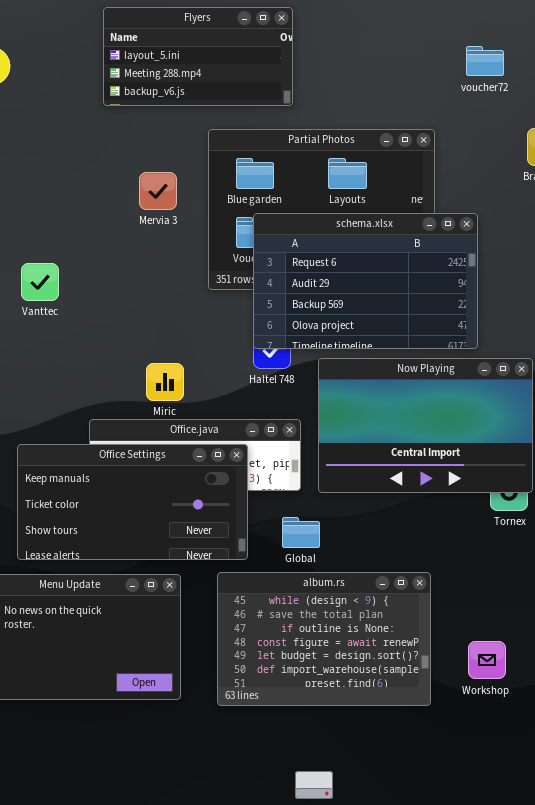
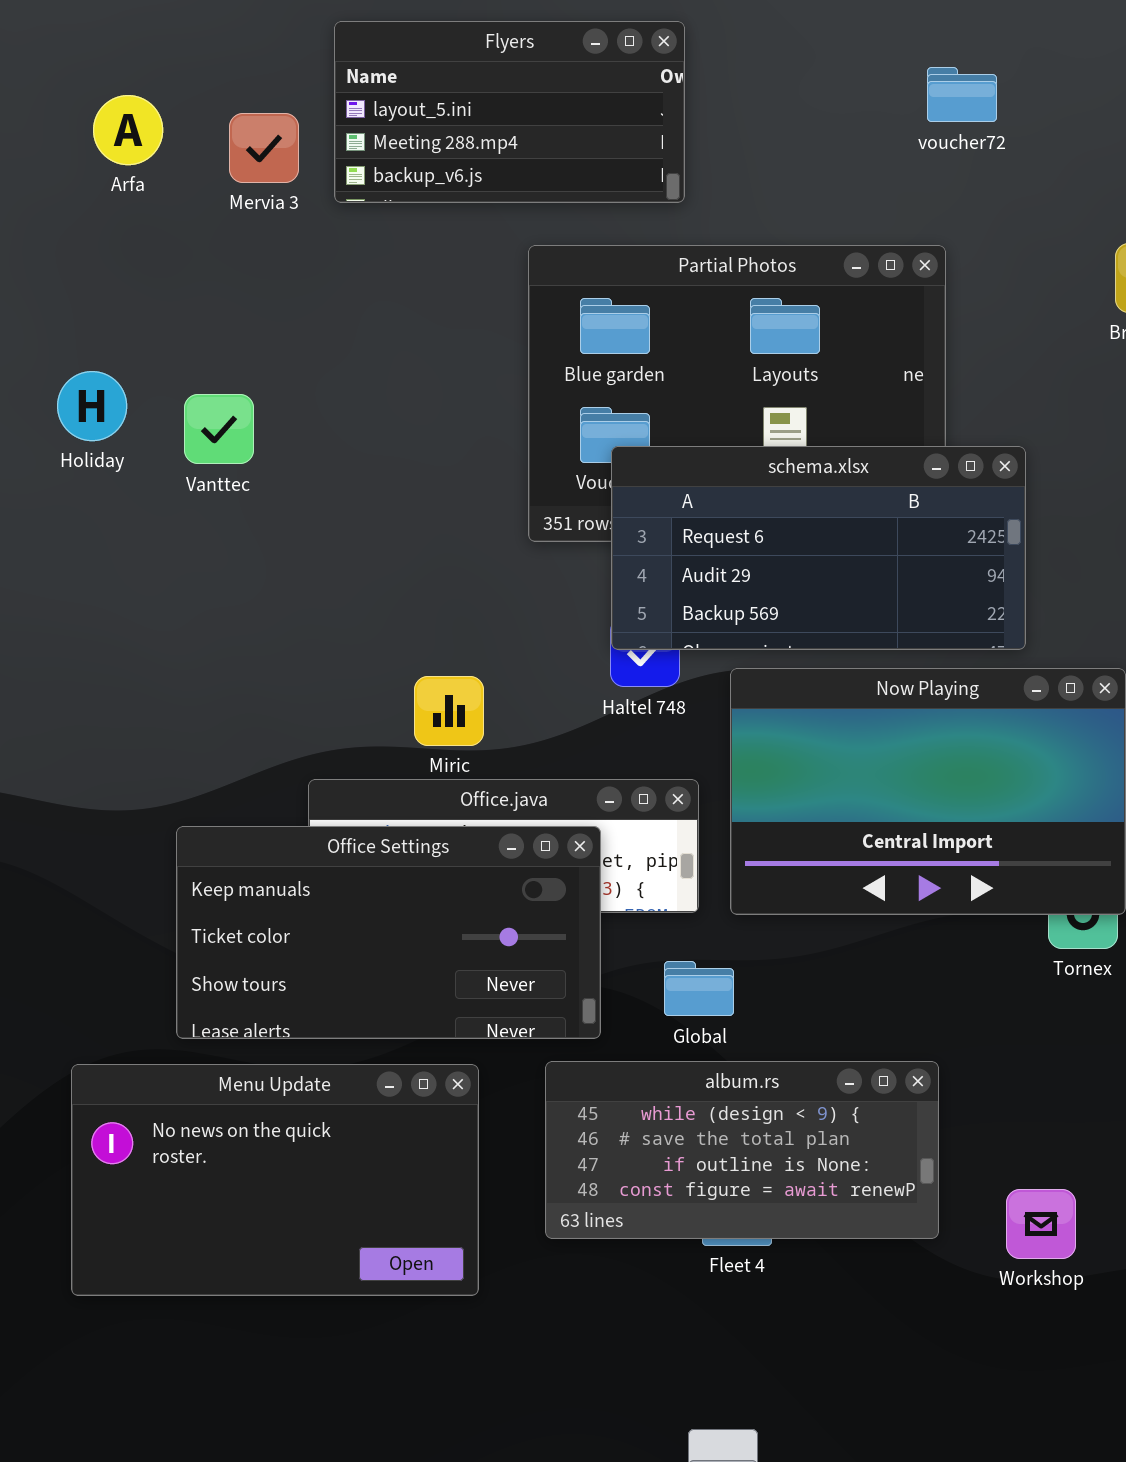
voucher72: [466,46,504,76] -> [927,67,997,122], moved
Mervia 3: [139,172,177,210] -> [229,113,299,183], moved
schema.xlsx: [253,213,478,349] -> [611,446,1026,650], resized
Vanttec: [21,263,59,301] -> [184,394,254,464], moved
album.rs: [217,572,431,706] -> [545,1061,939,1239], resized

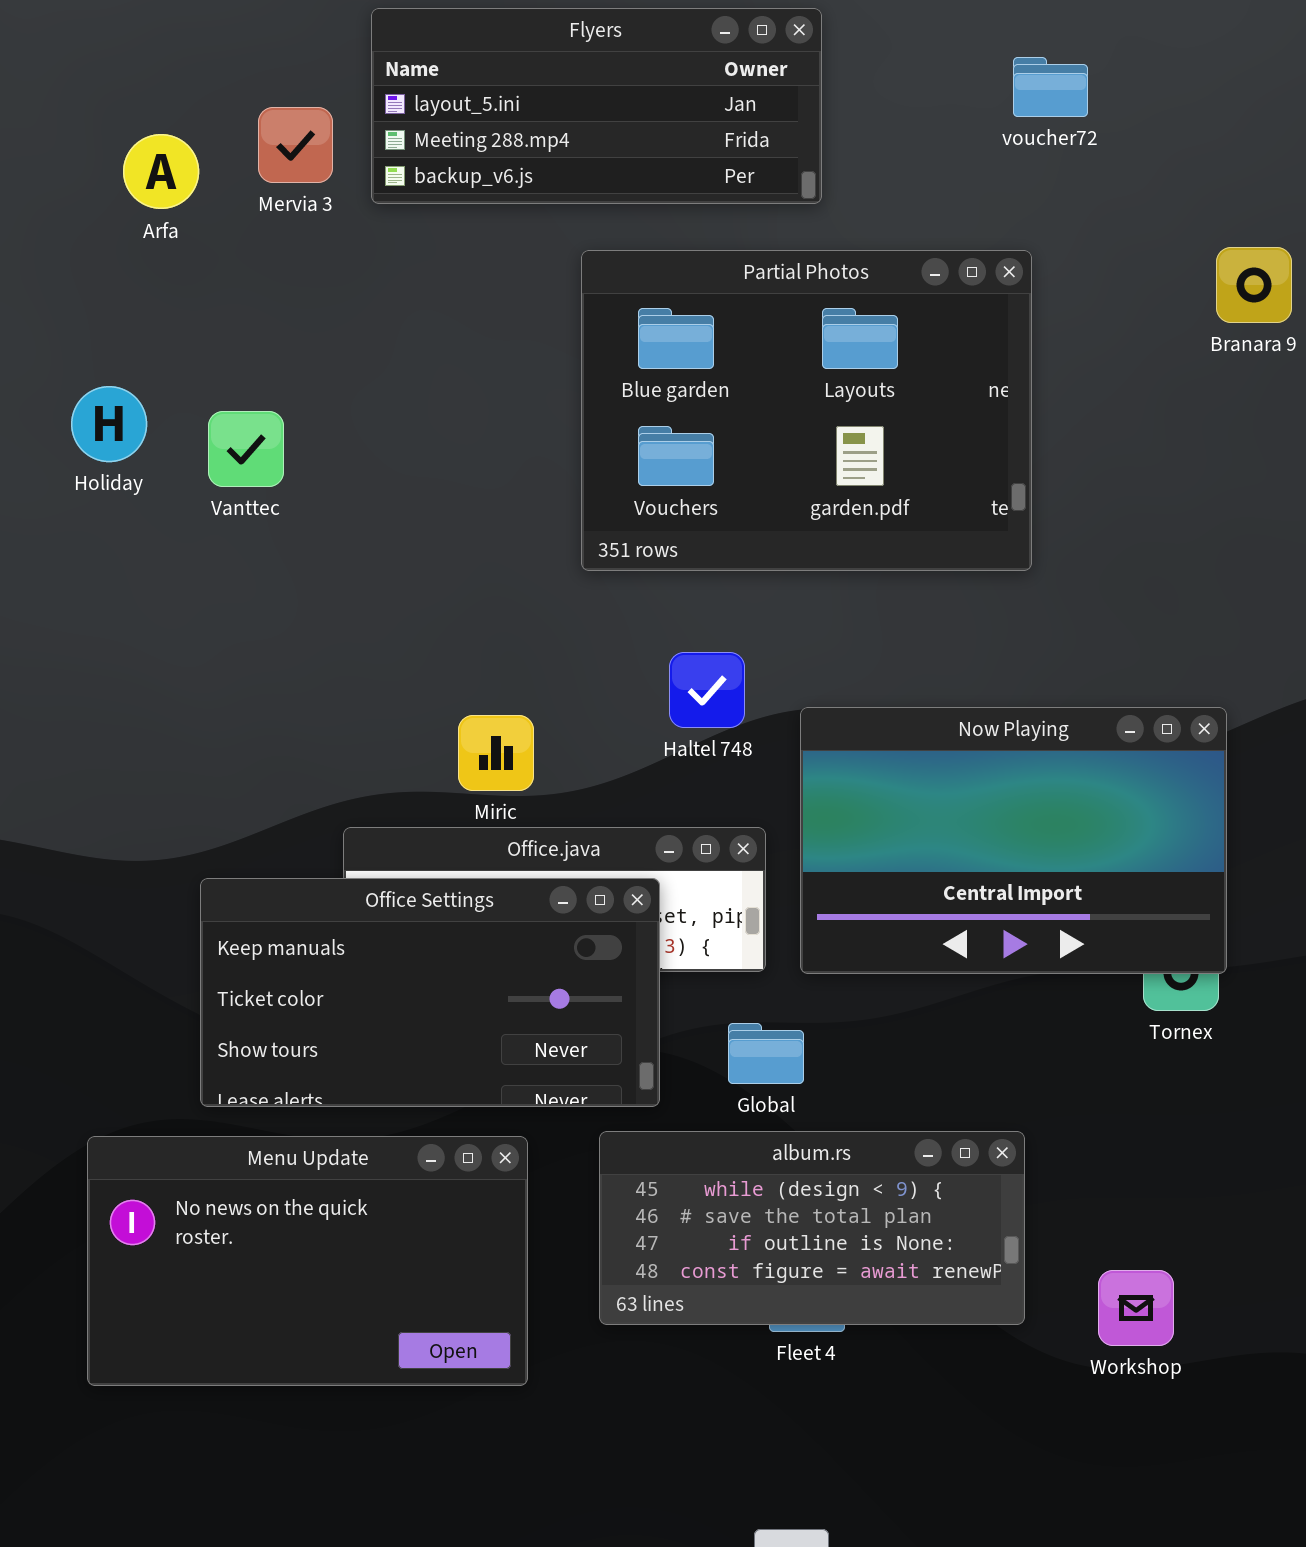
Flyers: [334,21,685,203] -> [371,8,822,204], resized
Arfa: [93,95,163,165] -> [123,134,199,209], moved
schema.xlsx: [611,446,1026,650] -> none, closed

